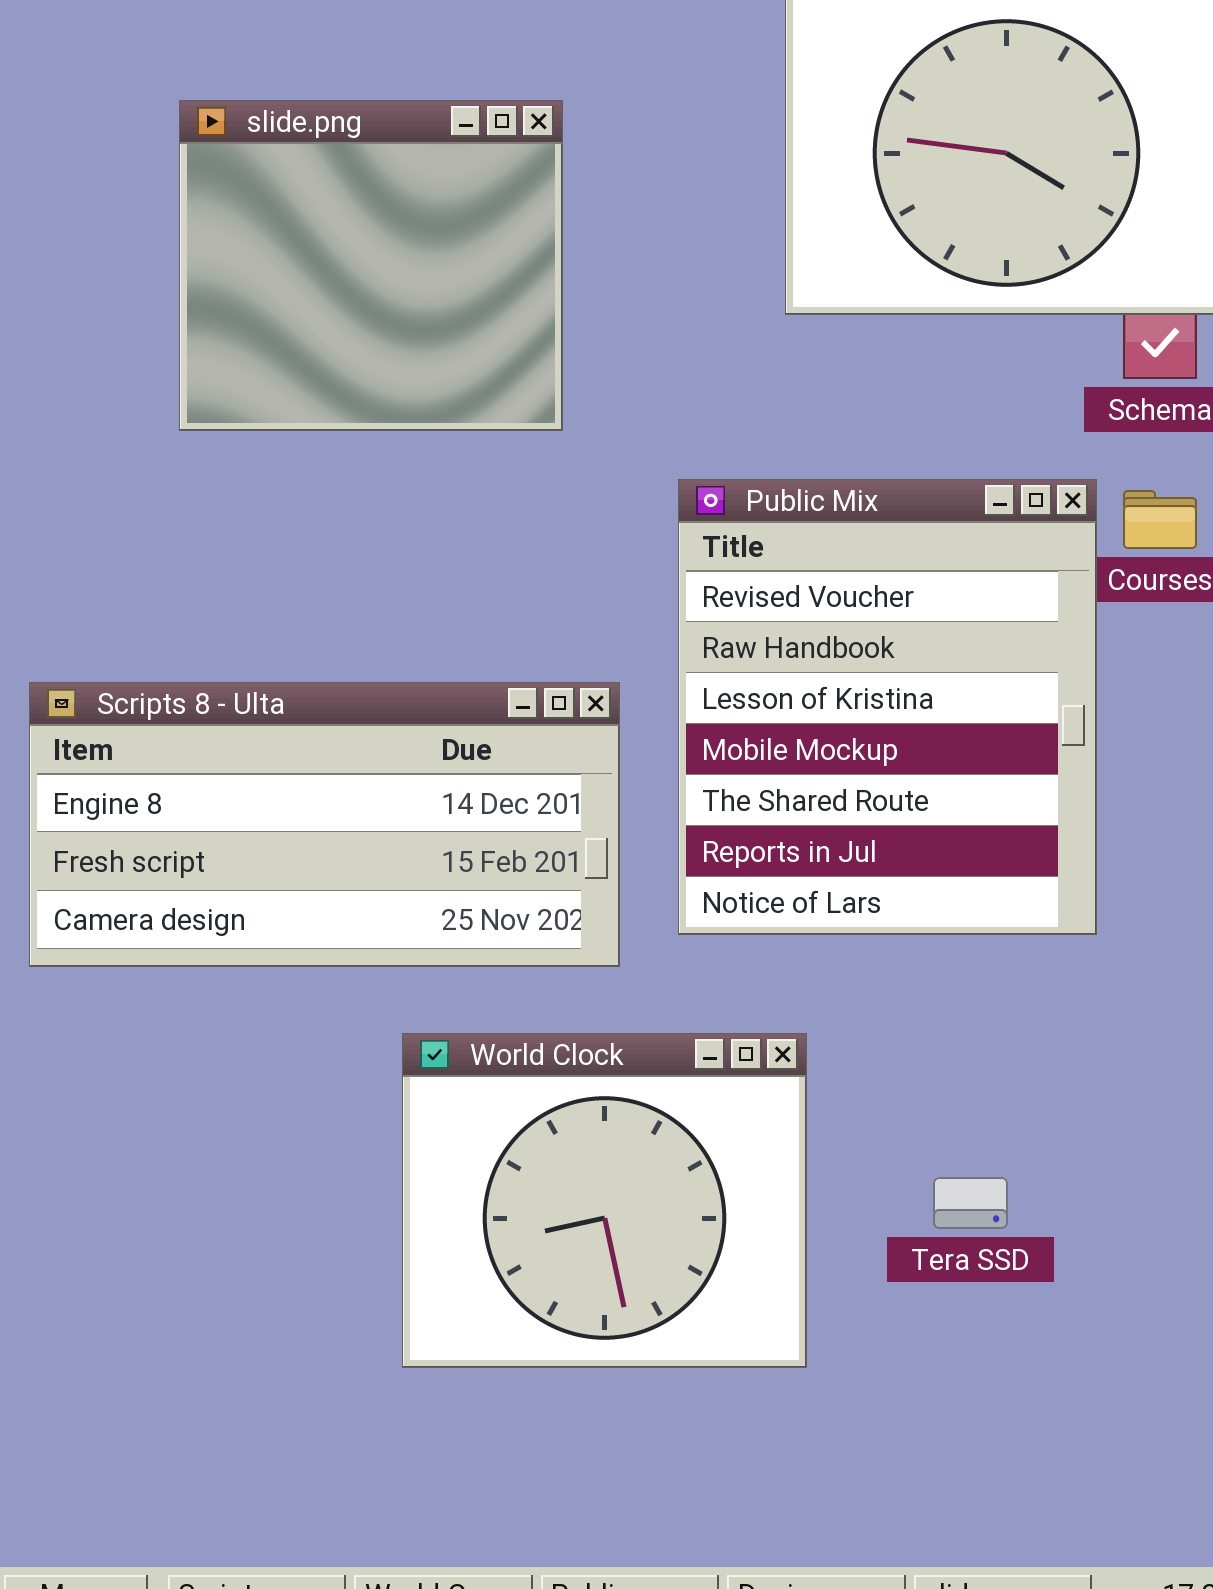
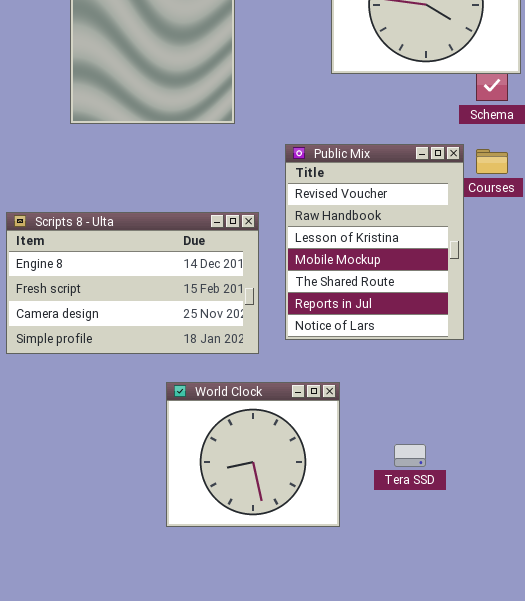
Scripts 8 - Ulta: [29,682,620,967] -> [6,212,259,354], resized

